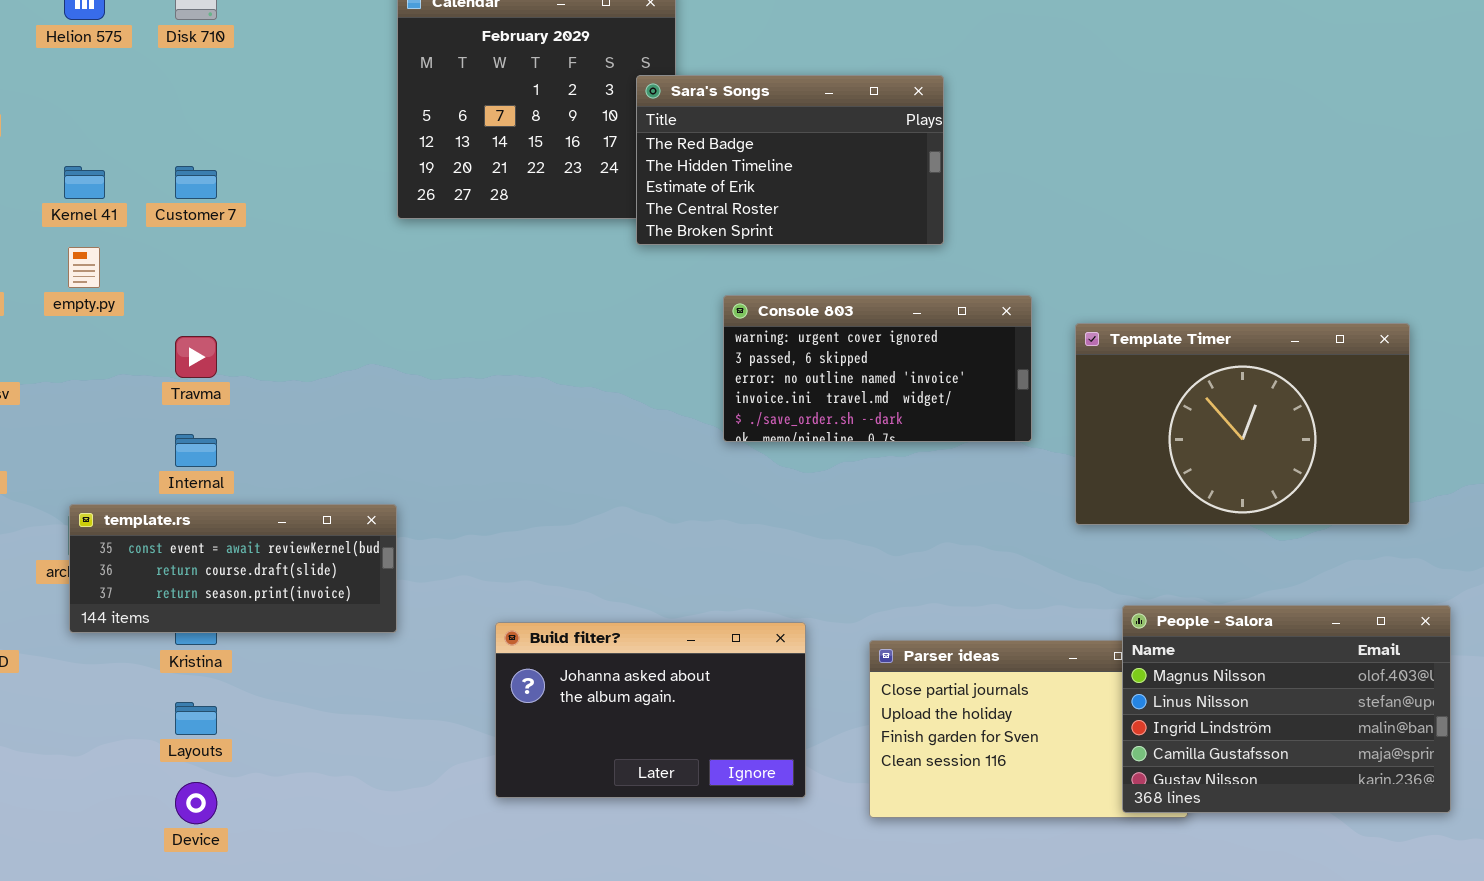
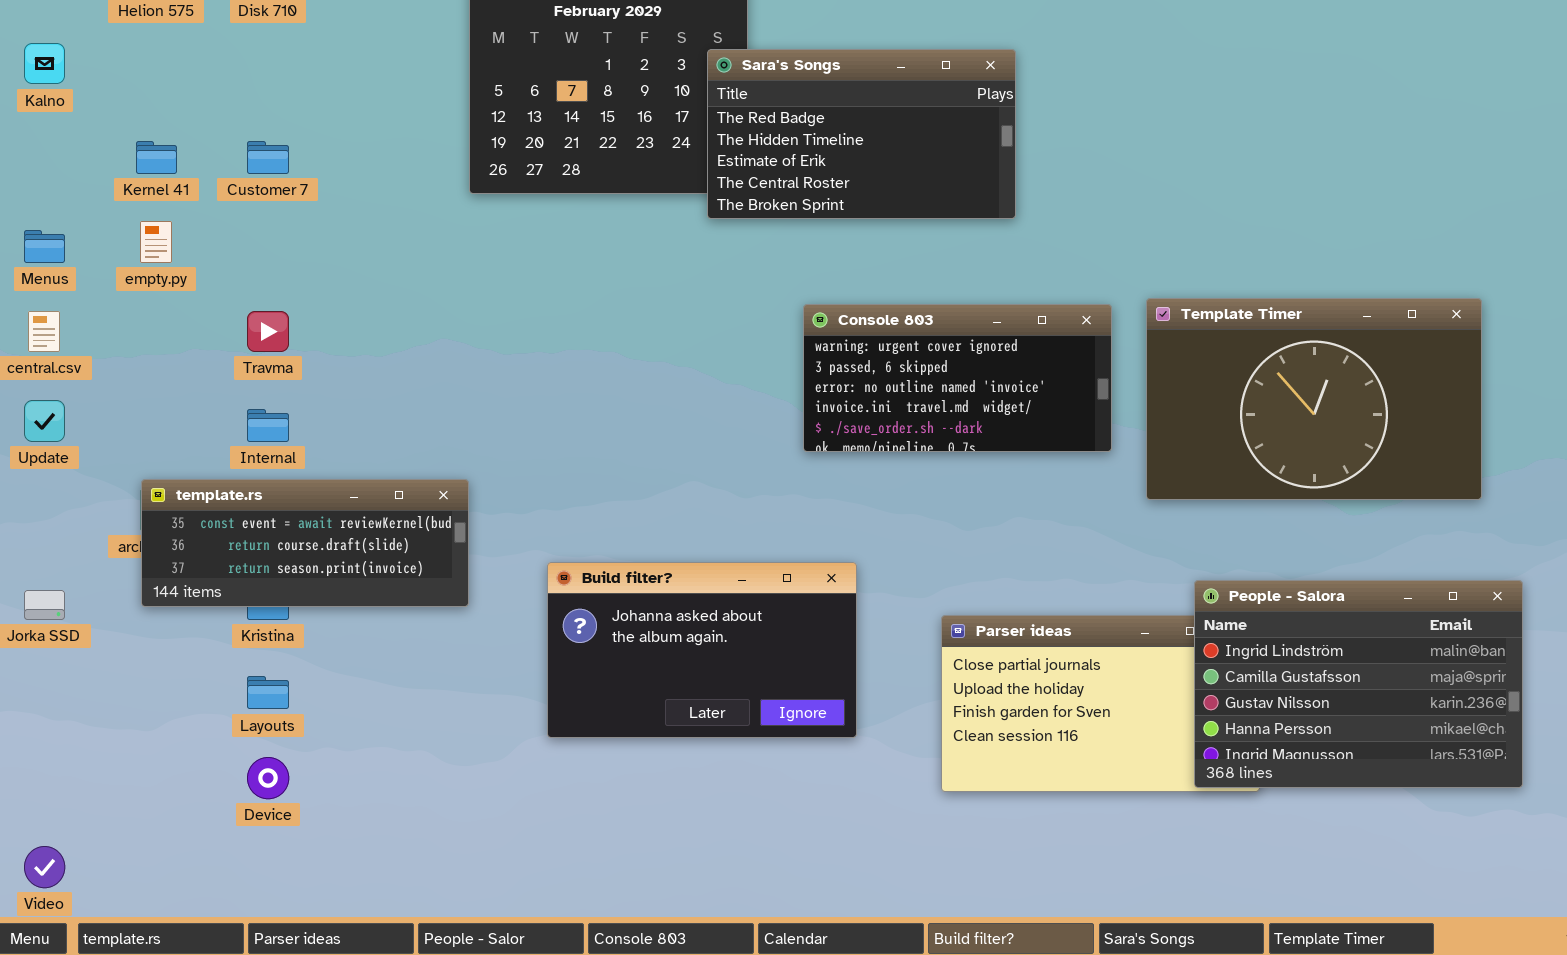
Console 803: [723,295,1032,442] -> [803,304,1112,452], moved
People - Salora: [1122,605,1451,813] -> [1194,580,1523,788], scrolled down 2 rows
Build filter?: [495,622,806,798] -> [547,562,857,738], moved

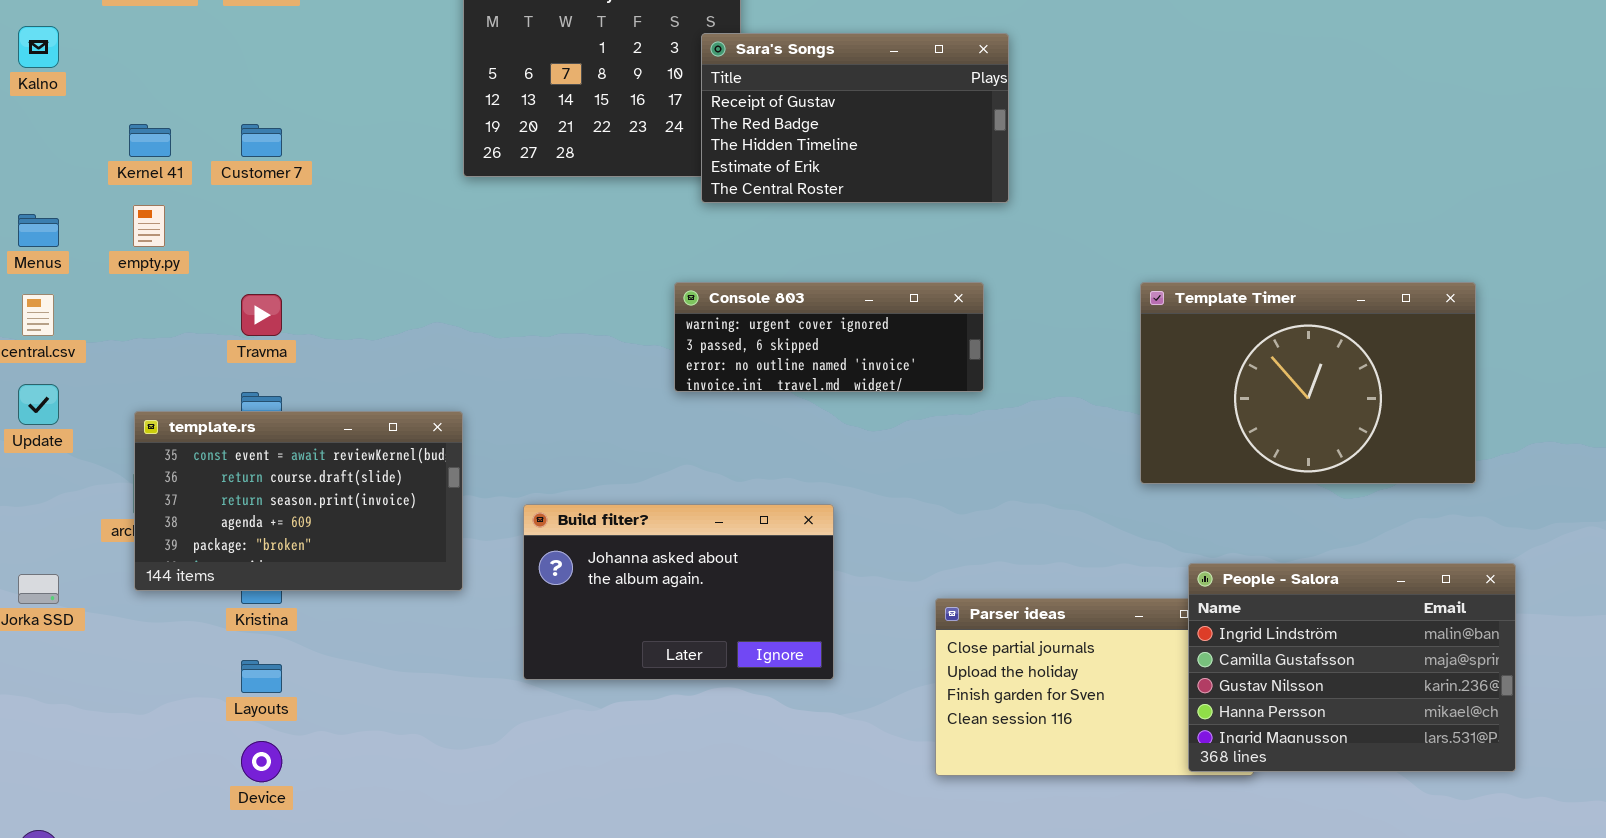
Sara's Songs: [707,49,1016,219] -> [701,33,1009,203], scrolled up 1 row
Console 803: [803,304,1112,452] -> [674,282,984,392], moved, resized
template.rs: [141,479,469,607] -> [134,411,463,591], resized
Build filter?: [547,562,857,738] -> [523,504,834,680], moved

